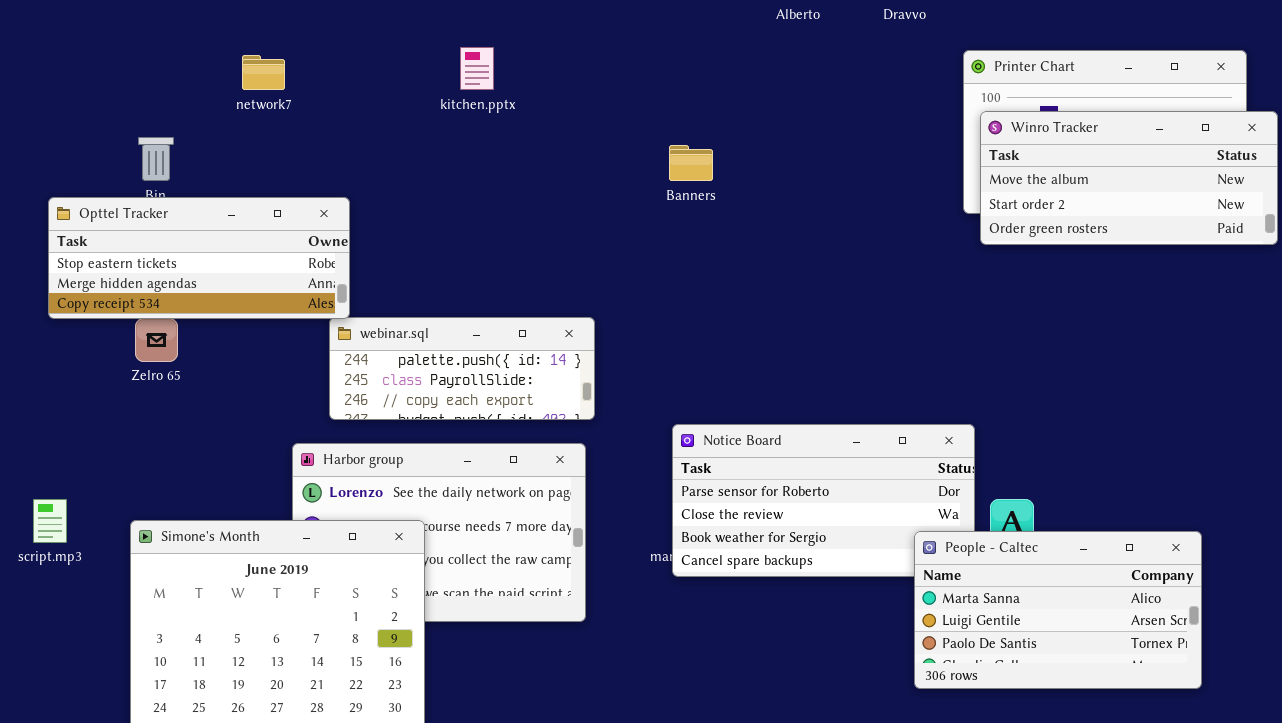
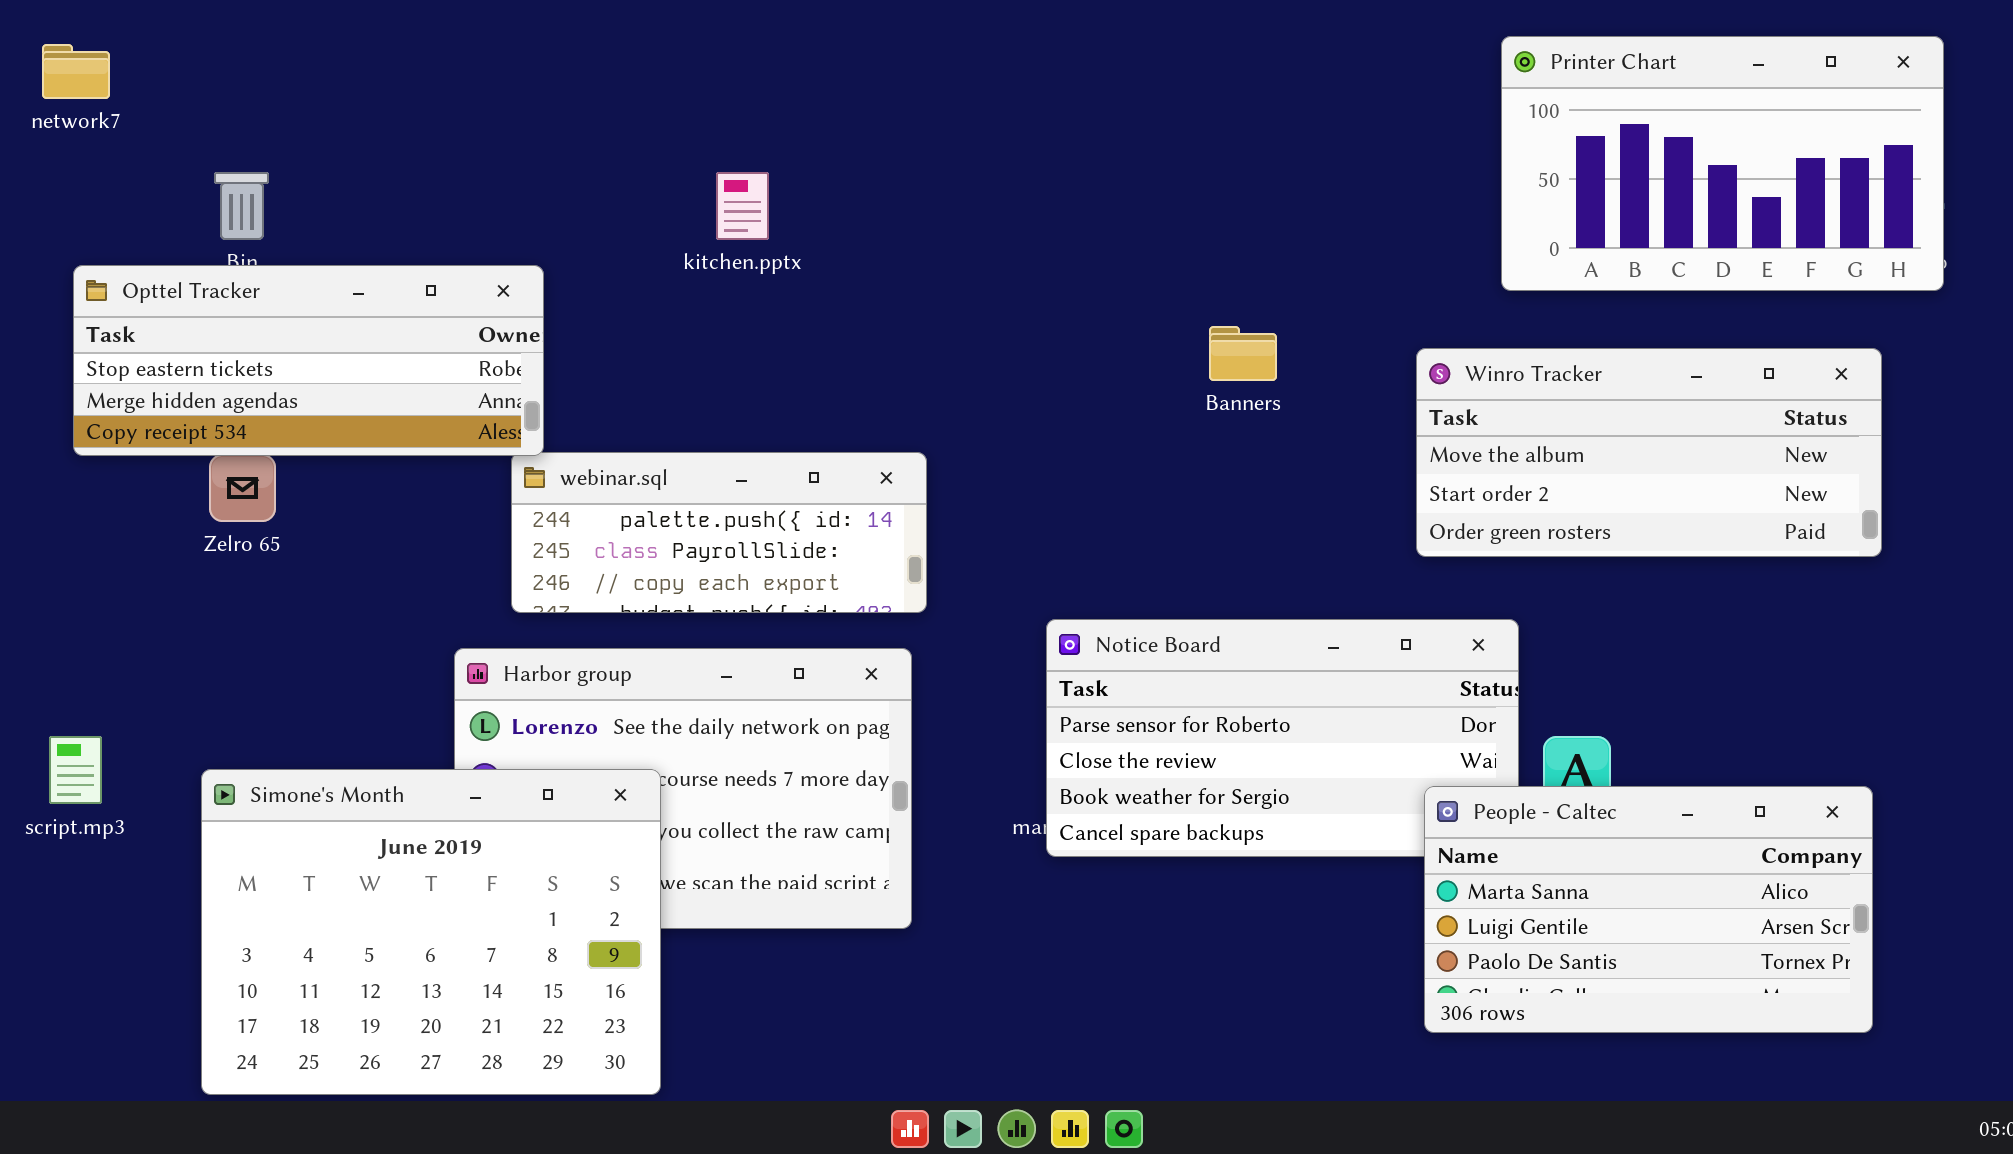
kitchen.pptx: [460,47,494,90] -> [716,172,769,240], moved
network7: [242,55,285,90] -> [42,44,110,99], moved
Winro Tracker: [980,111,1278,245] -> [1416,348,1882,557], moved
Banners: [669,145,713,181] -> [1209,326,1277,381], moved

